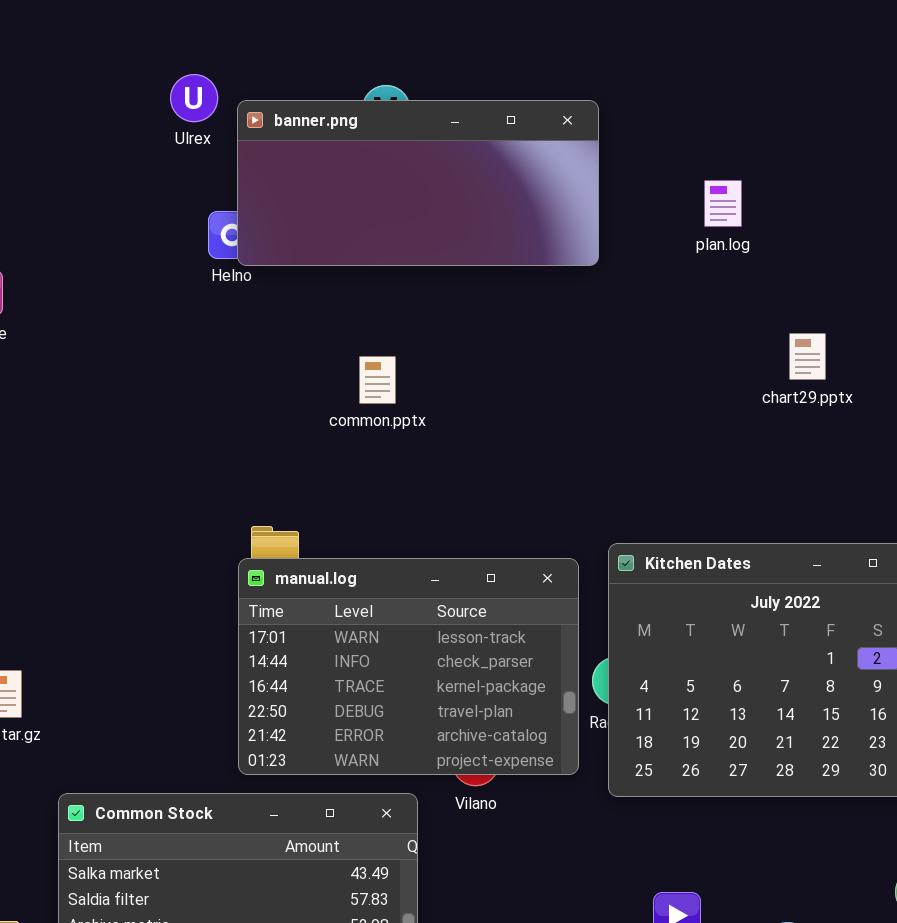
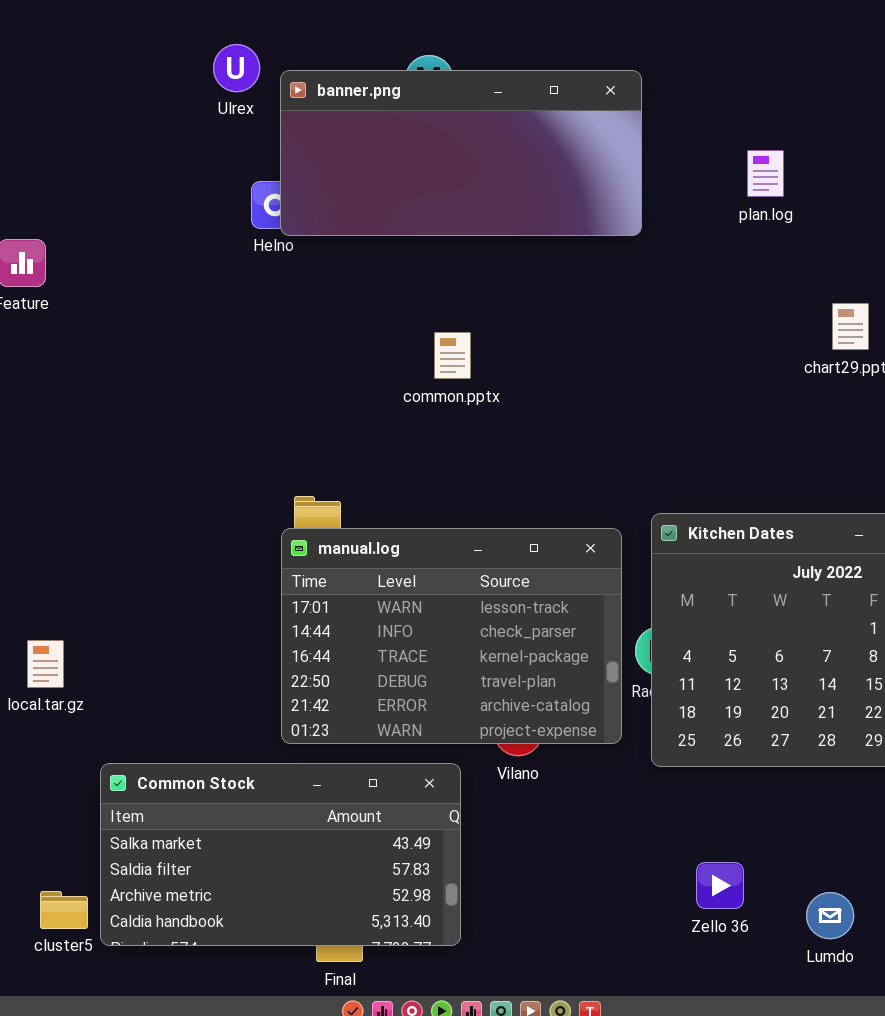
common.pptx: [359,356,396,404] -> [434,332,471,379], moved

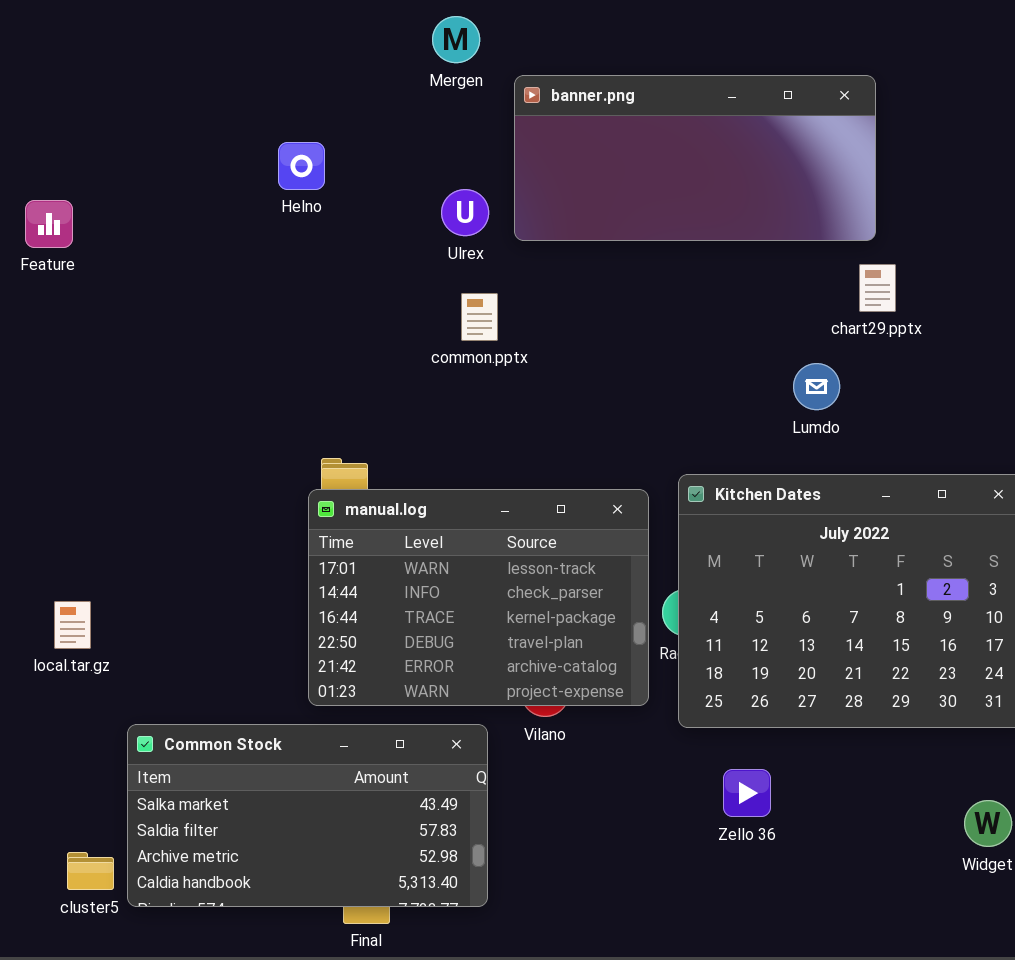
Ulrex: [213,44,260,92] -> [441,189,489,236], moved
banner.png: [280,70,642,236] -> [514,75,876,241], moved
Zello 36: [696,862,744,909] -> [723,769,771,817], moved
Lumdo: [806,892,854,939] -> [793,363,840,410], moved

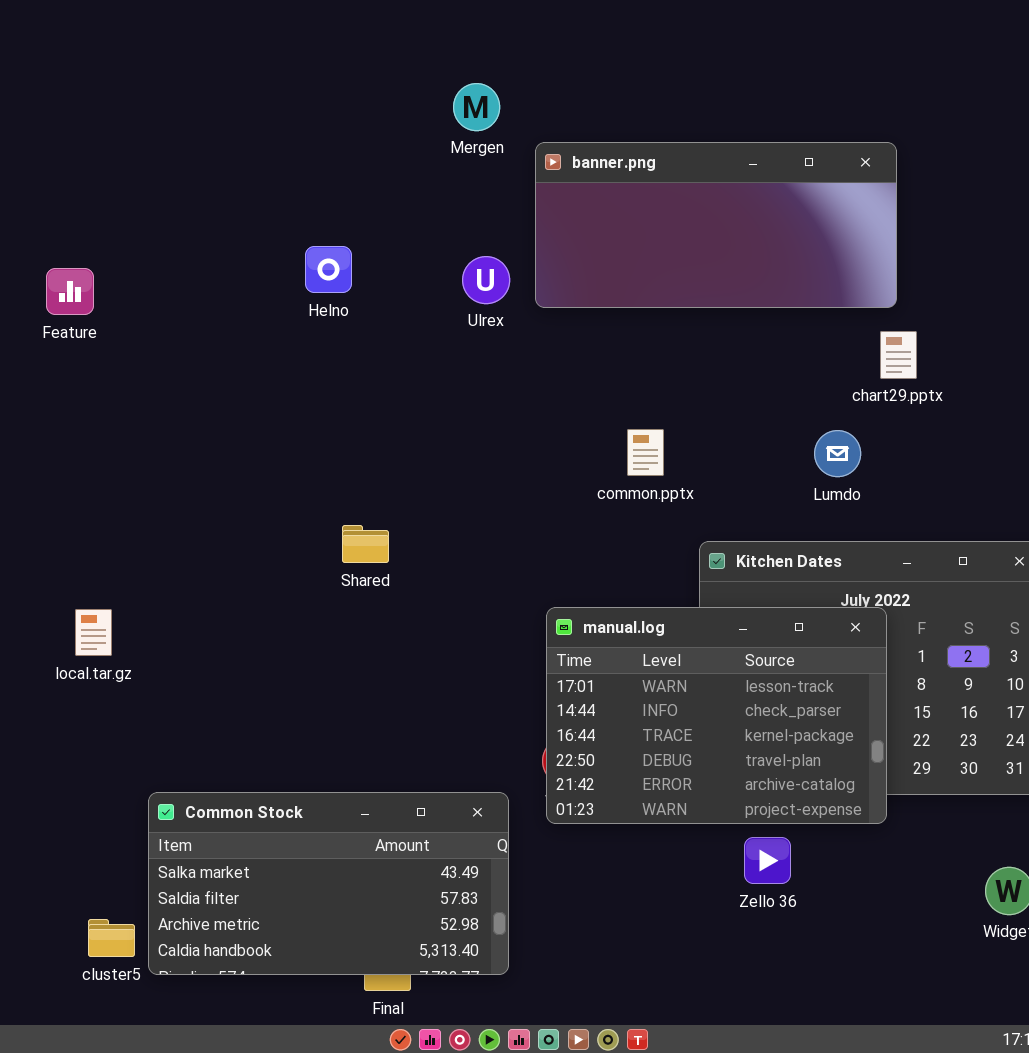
Helno: [278,142,325,190] -> [305,246,352,293], moved
common.pptx: [461,293,498,341] -> [627,429,664,476], moved
manual.log: [308,489,649,706] -> [546,607,887,824], moved
local.tar.gz: [54,601,91,649] -> [75,609,112,656], moved

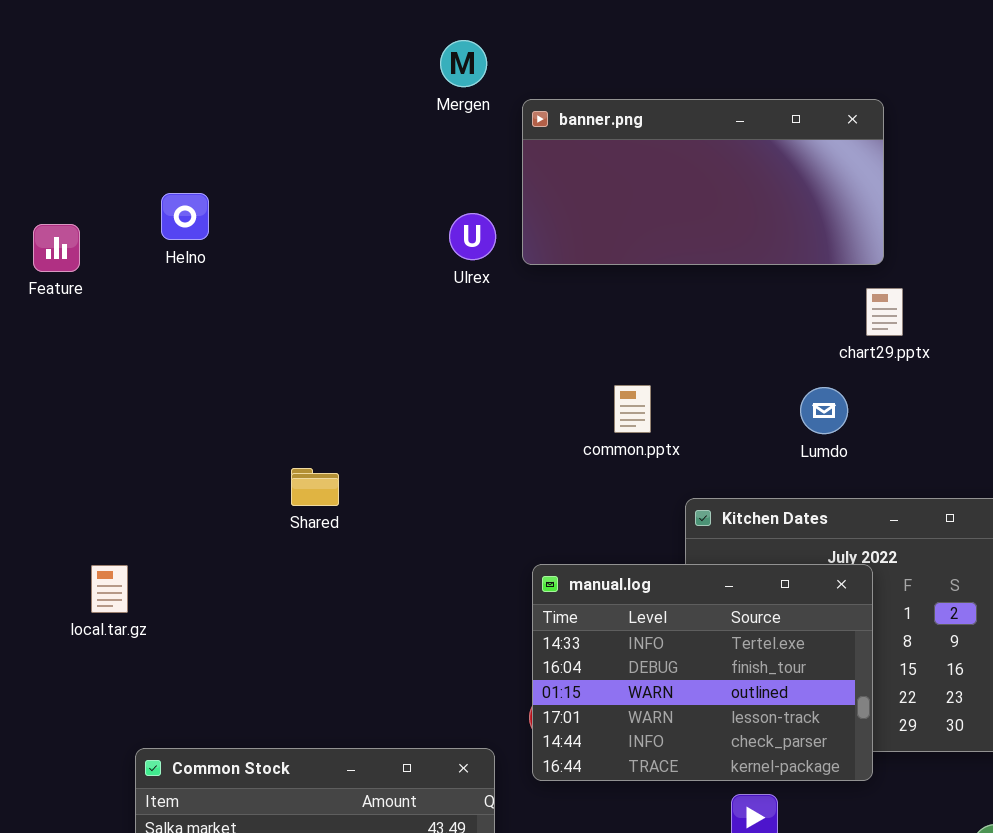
Helno: [305,246,352,293] -> [161,193,209,240], moved
Shared: [342,525,389,563] -> [291,468,339,506], moved
manual.log: [546,607,887,824] -> [532,564,873,781], scrolled up 3 rows
local.tar.gz: [75,609,112,656] -> [91,565,128,613], moved

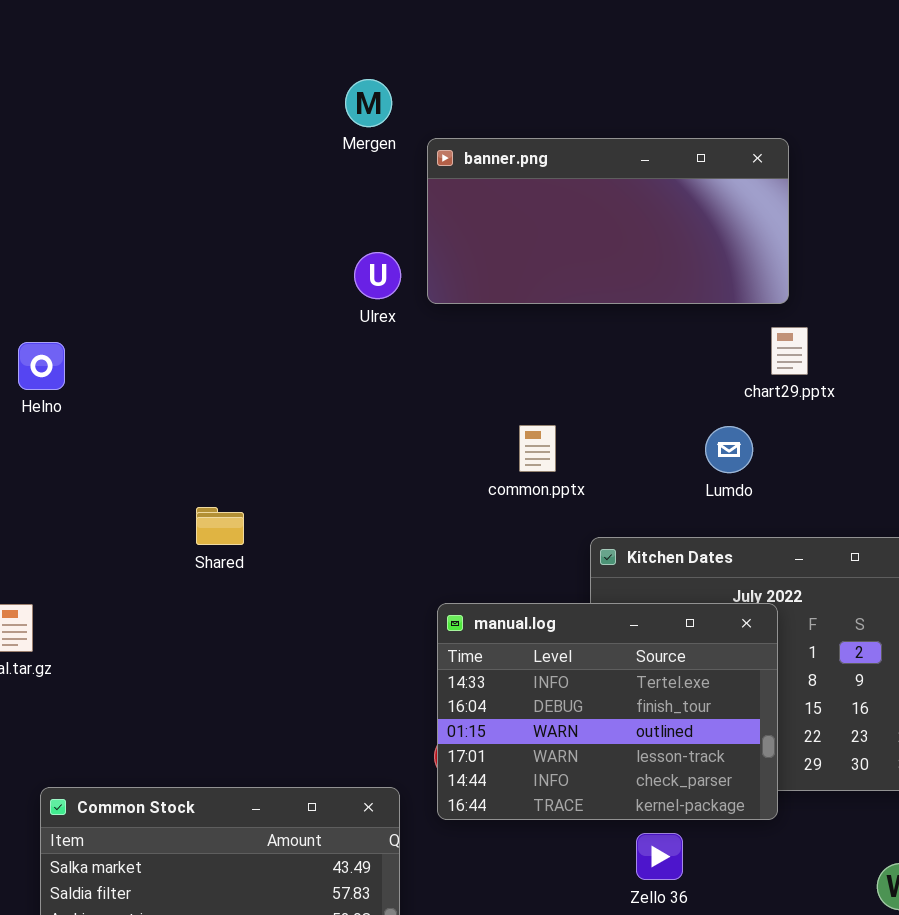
Helno: [161,193,209,240] -> [18,342,65,390], moved

